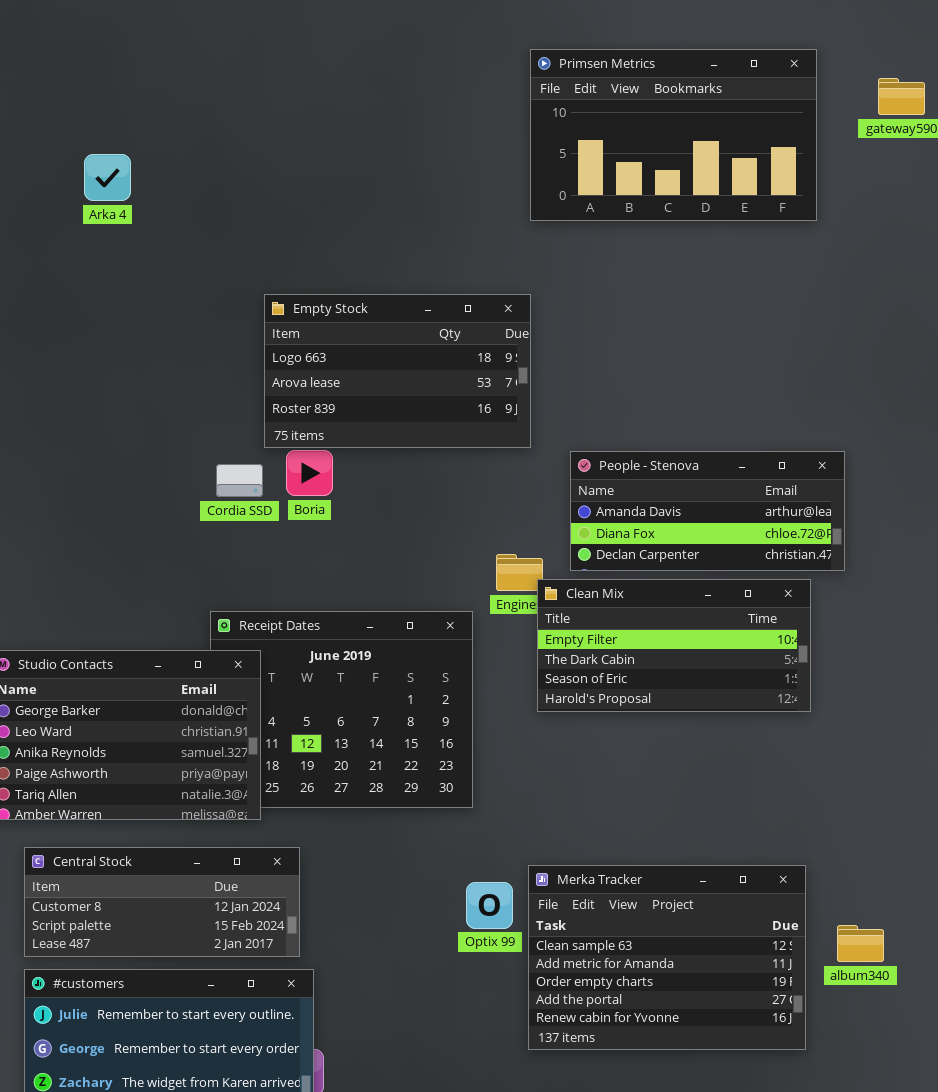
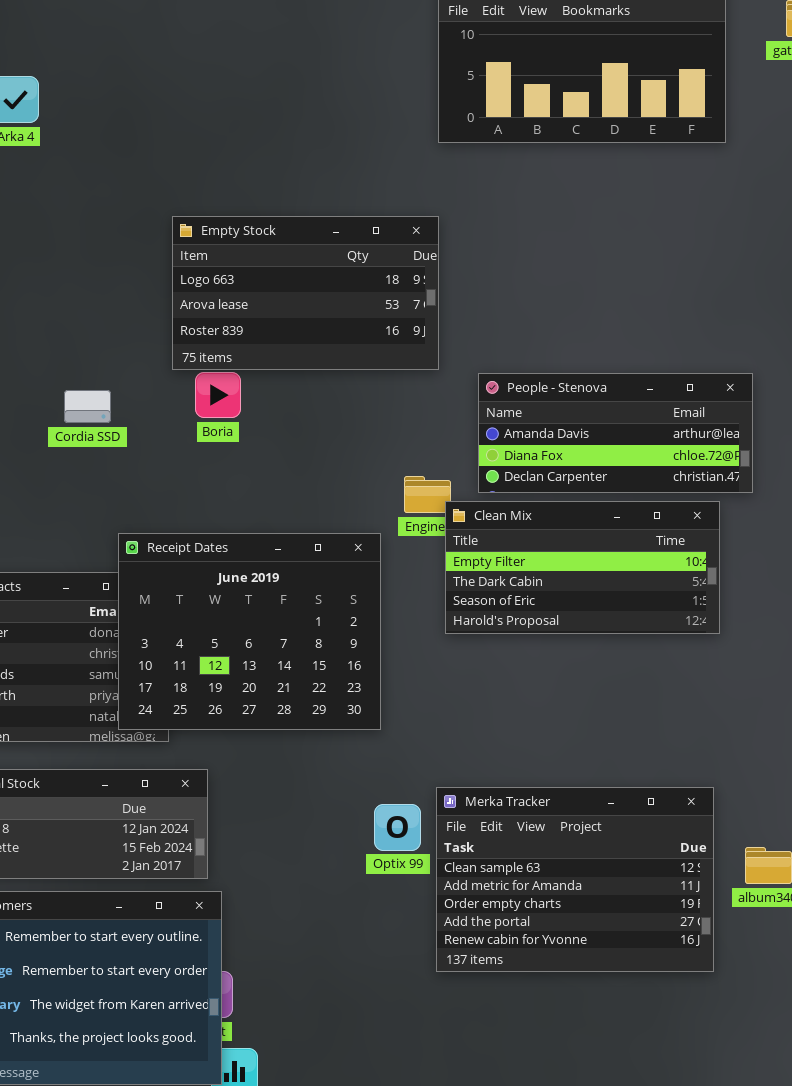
Cordia SSD: [216,464,263,497] -> [64,390,111,423], moved
Receipt Dates: [210,611,473,808] -> [118,533,381,730], raised

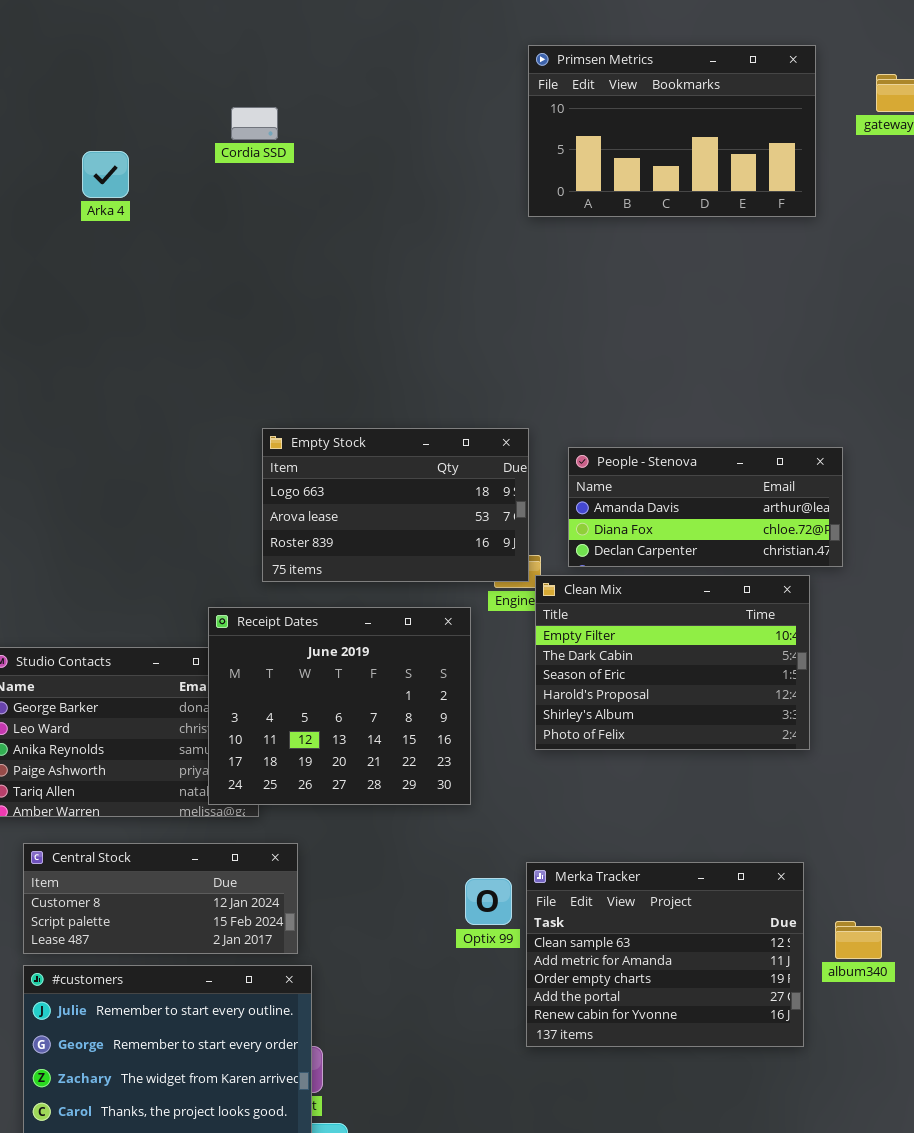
Empty Stock: [172,216,439,370] -> [262,428,529,582], moved
Cordia SSD: [64,390,111,423] -> [231,107,278,140], moved
Clean Mix: [445,501,720,634] -> [535,575,810,750], resized

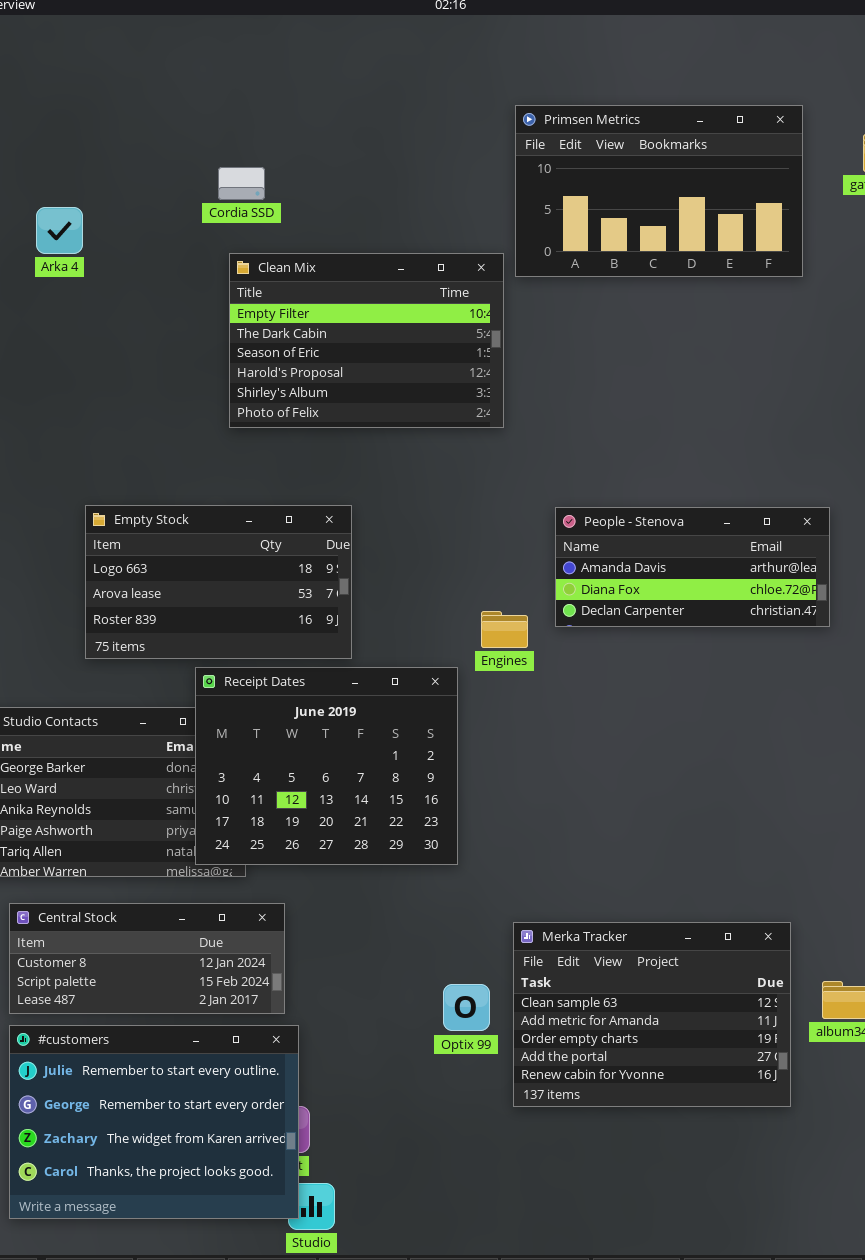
Arka 4: [82,151,129,198] -> [36,207,83,254], moved
Empty Stock: [262,428,529,582] -> [85,505,352,659], moved
Clean Mix: [535,575,810,750] -> [229,253,504,428], moved
Optix 99: [465,878,512,925] -> [443,984,490,1031], moved

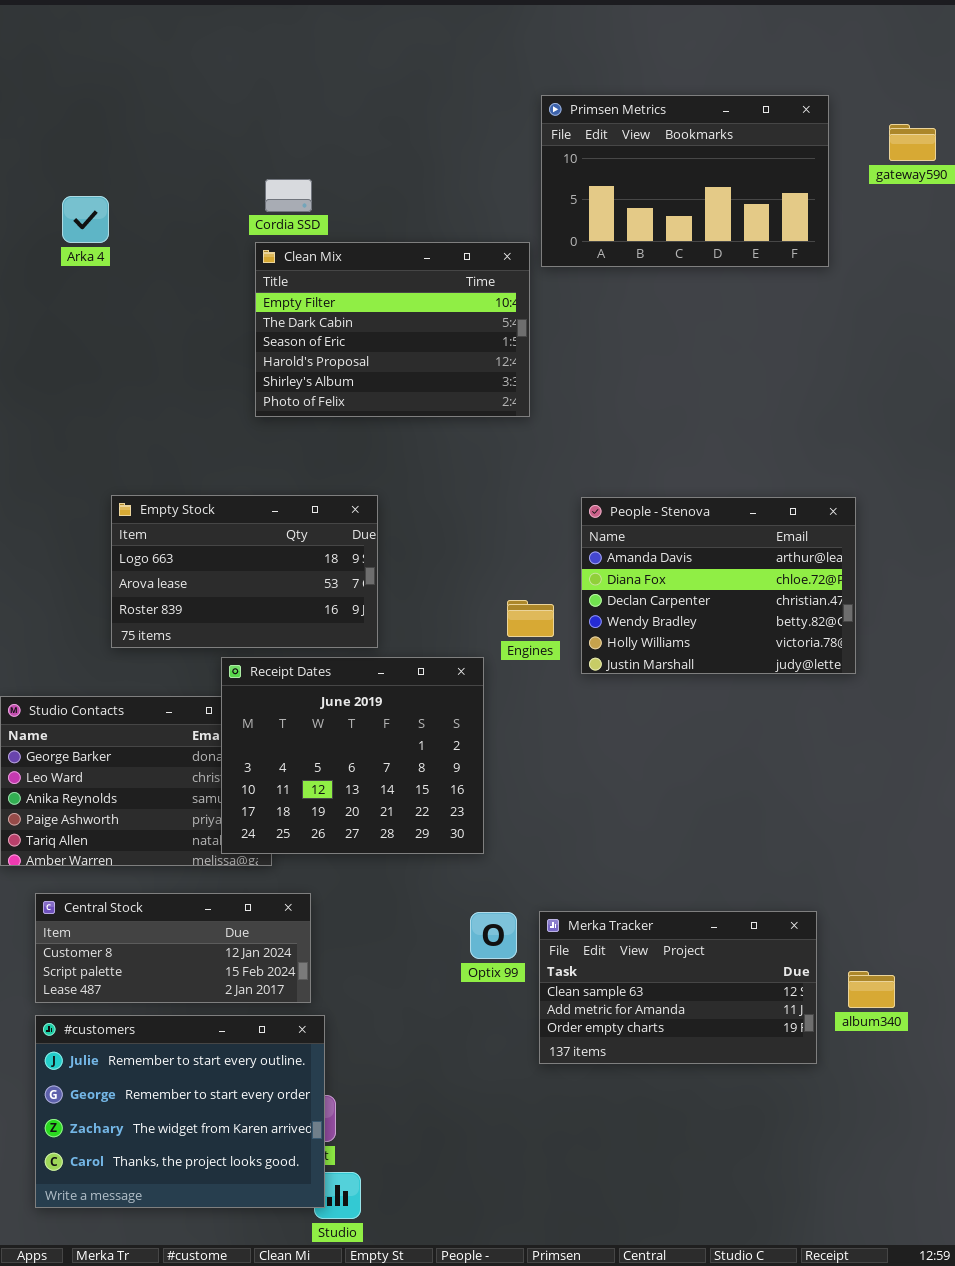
Cordia SSD: [218,167,265,200] -> [265,179,312,212], moved
People - Stenova: [555,507,830,627] -> [581,497,856,674], resized
Merka Tracker: [513,922,791,1107] -> [539,911,817,1064], resized
Optix 99: [443,984,490,1031] -> [470,912,517,959], moved

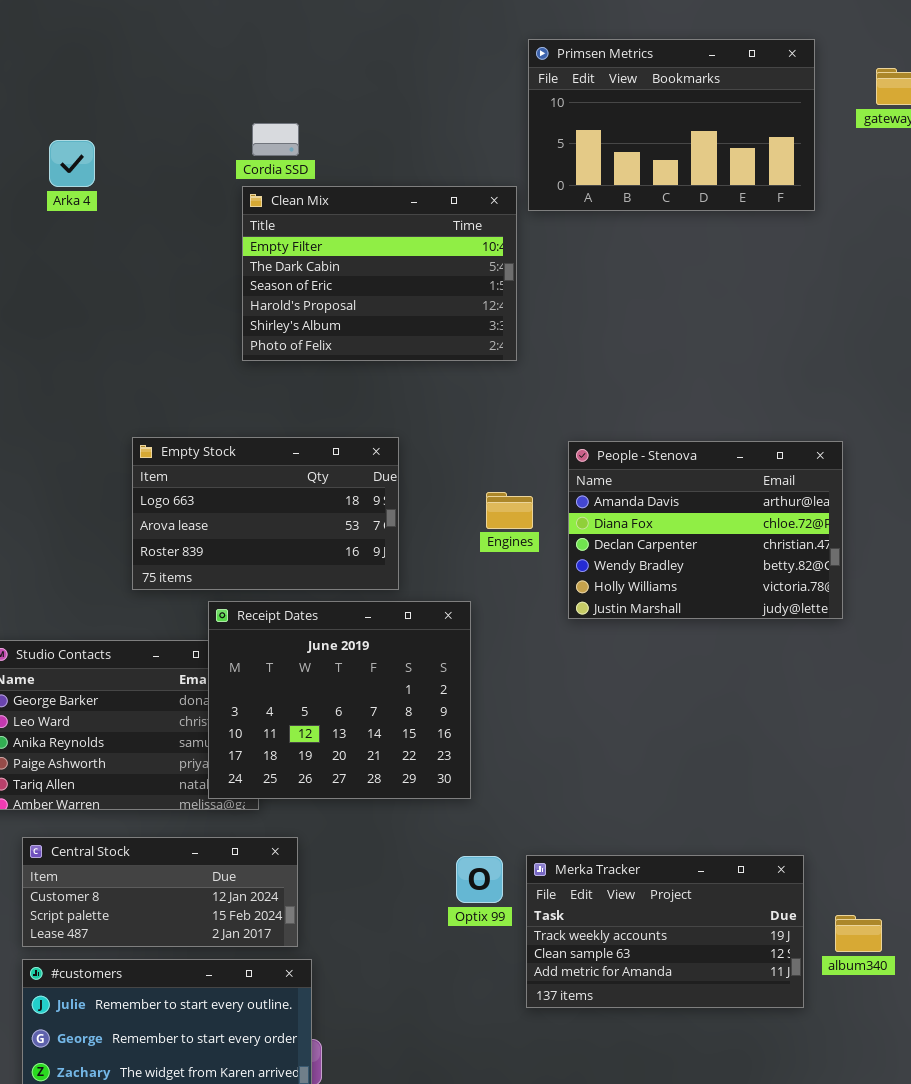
Empty Stock: [111,495,378,648] -> [132,437,399,590], moved
Engines: [507,600,554,637] -> [486,492,533,529], moved
Merka Tracker: [539,911,817,1064] -> [526,855,804,1008], scrolled up 1 row

